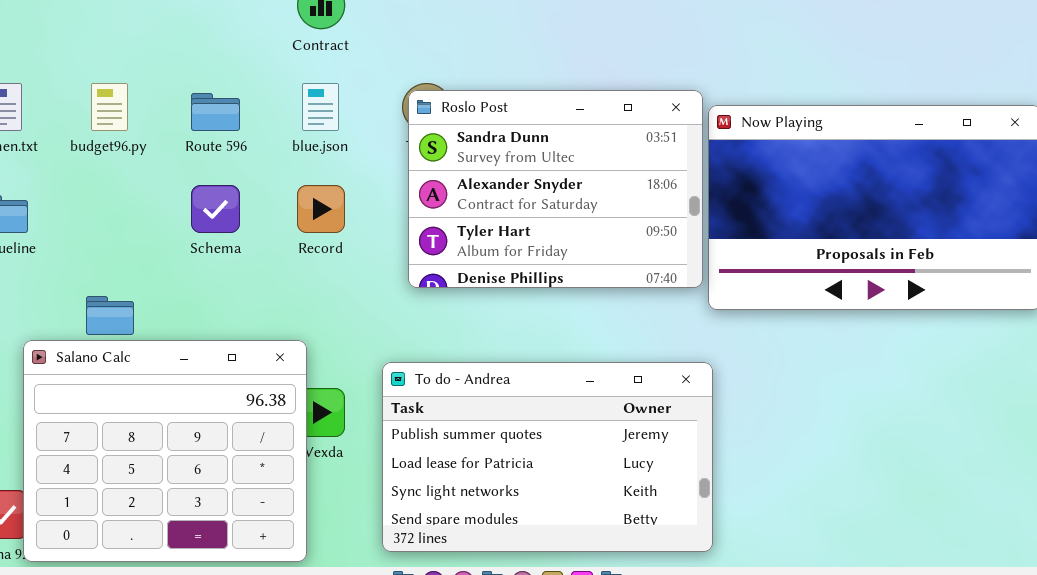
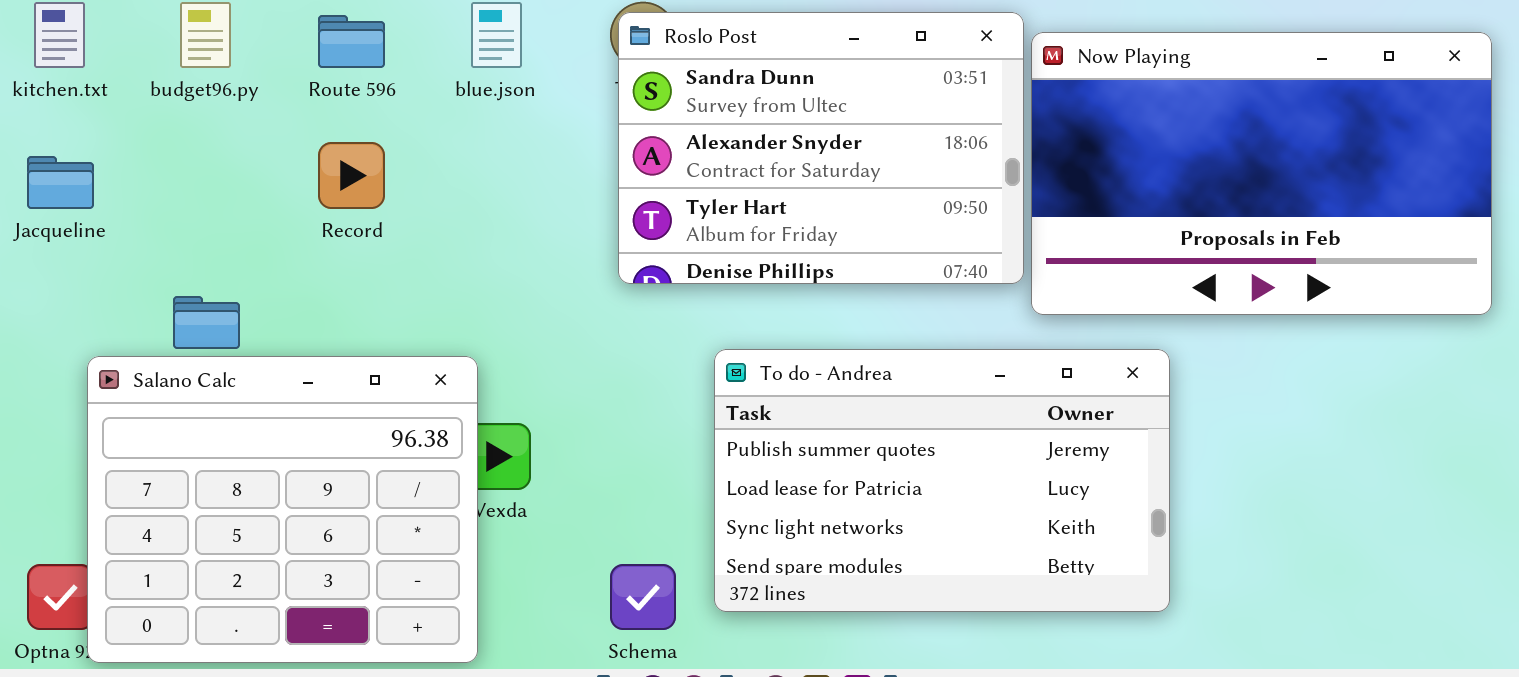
Schema: [191,185,240,233] -> [610,564,676,630], moved
Record: [297,185,345,233] -> [318,142,385,209], moved
To do - Andrea: [382,362,713,552] -> [714,349,1170,612], moved

